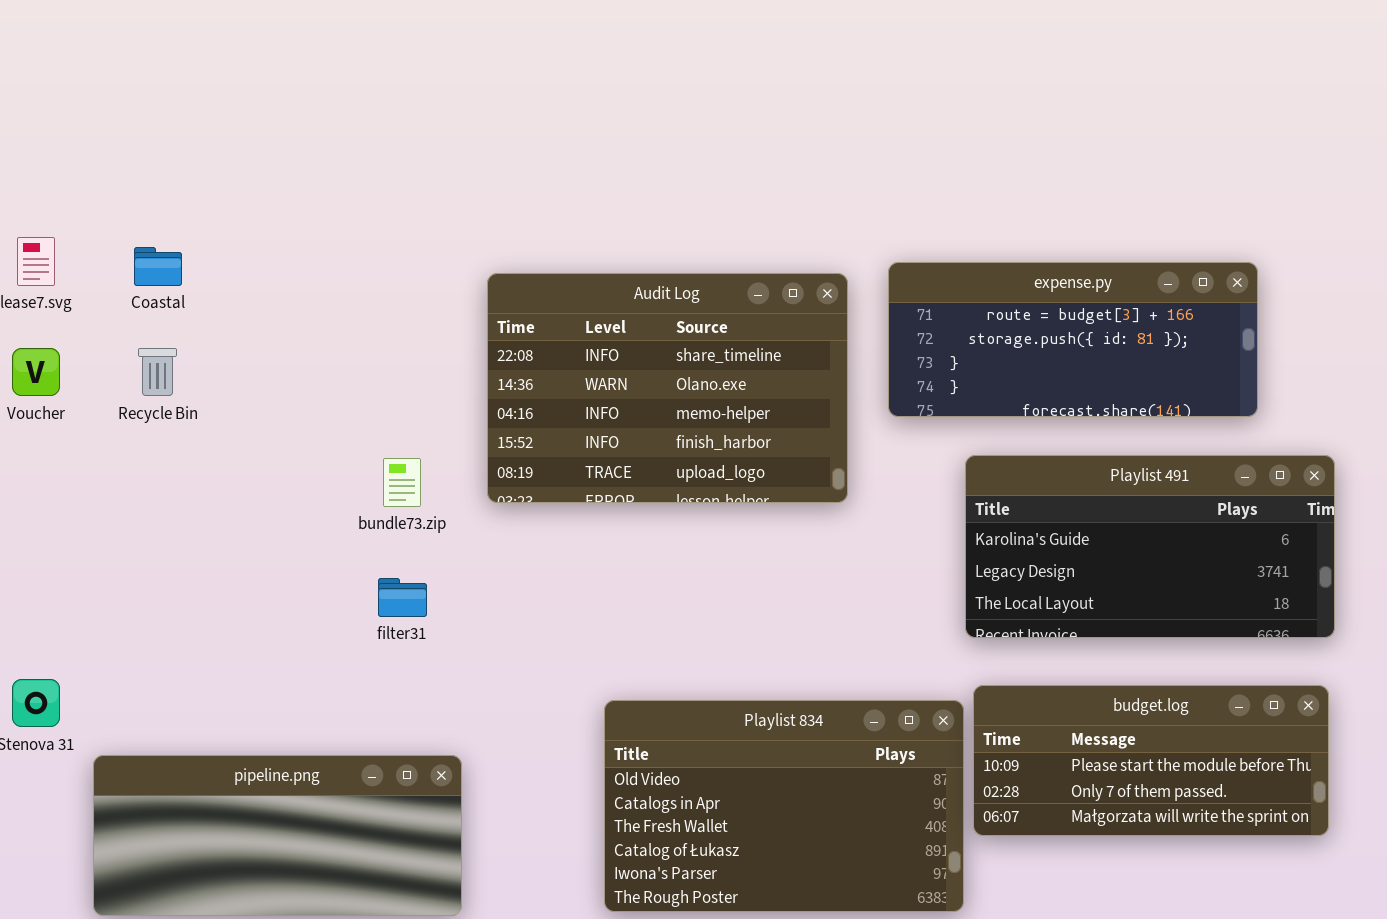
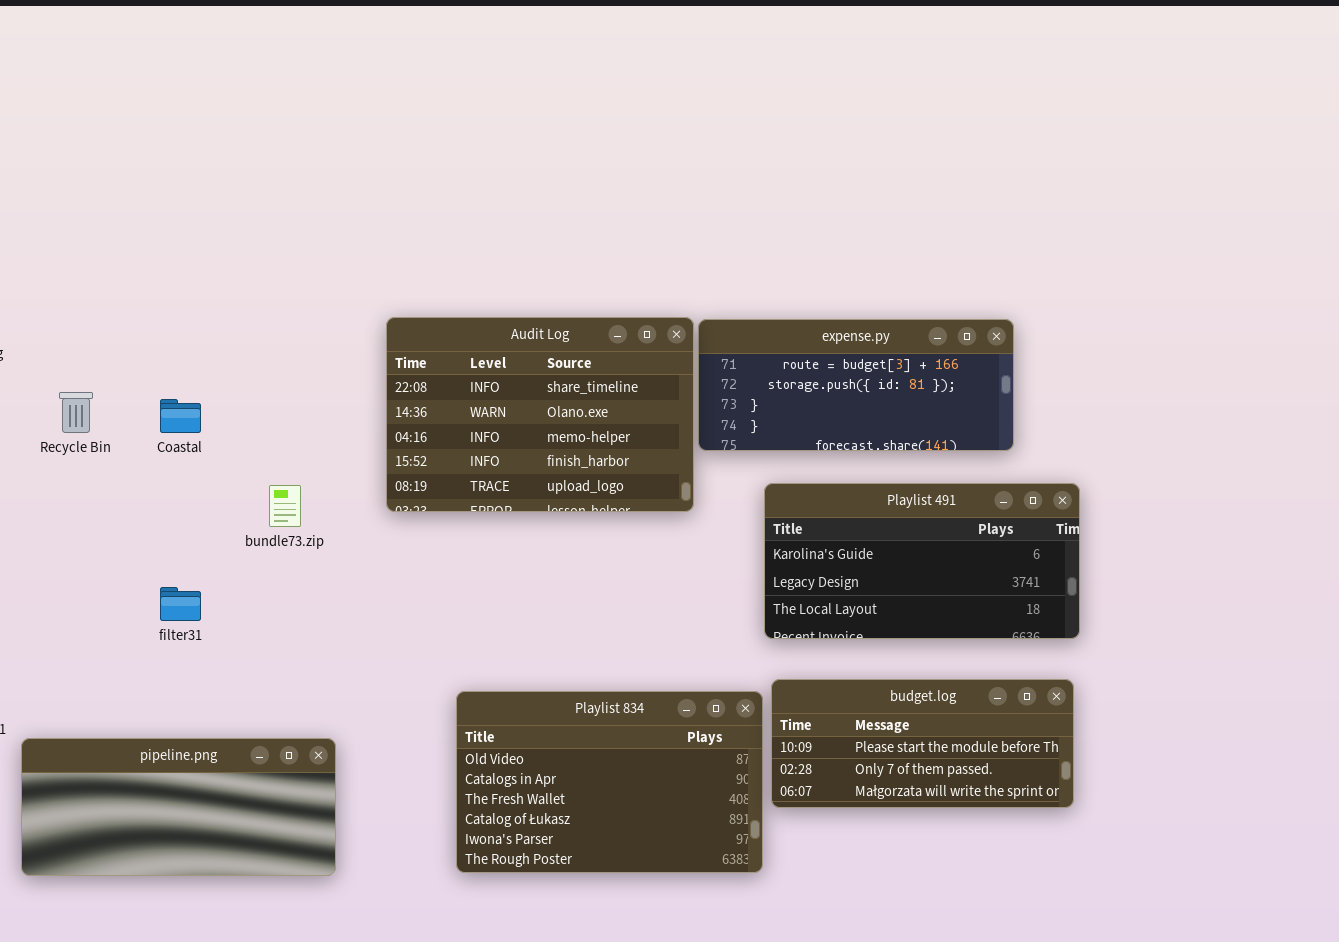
Coastal: [134,247,182,286] -> [160,399,201,433], moved
Audit Log: [487,273,848,503] -> [386,317,694,512], moved
filter31: [378,578,427,617] -> [160,587,201,621], moved

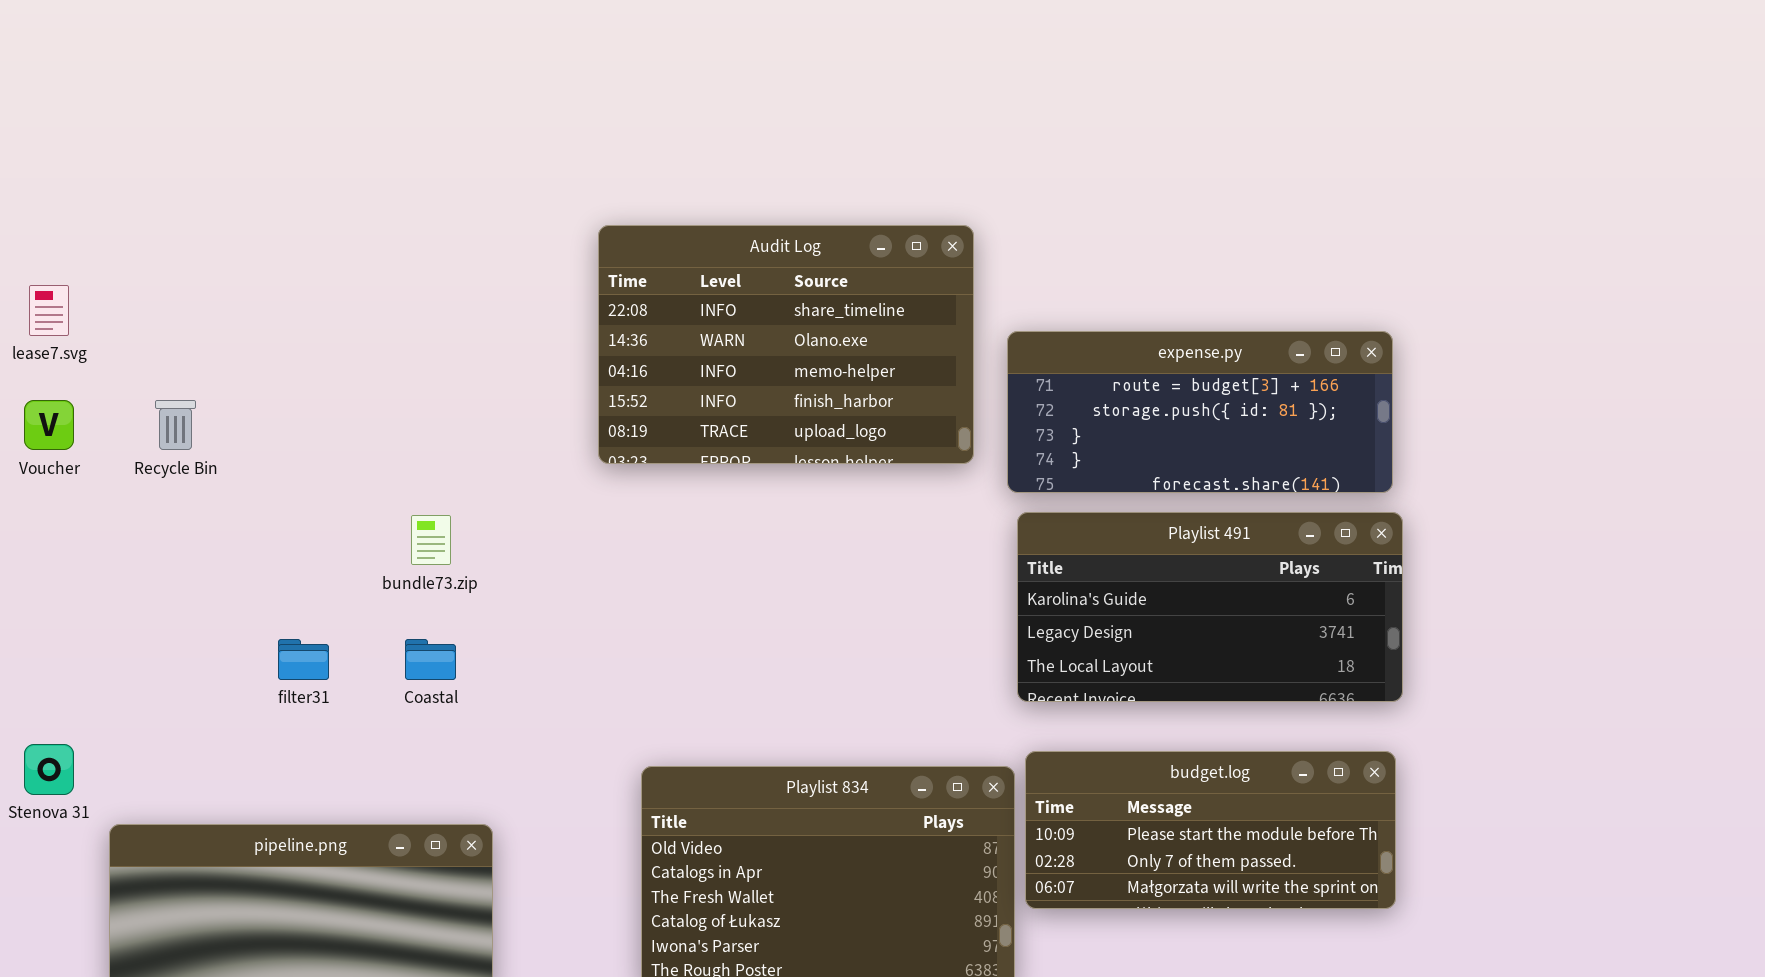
Audit Log: [386,317,694,512] -> [598,225,974,464], moved
expense.py: [698,319,1014,451] -> [1007,331,1393,493], moved
Coastal: [160,399,201,433] -> [405,639,456,680], moved

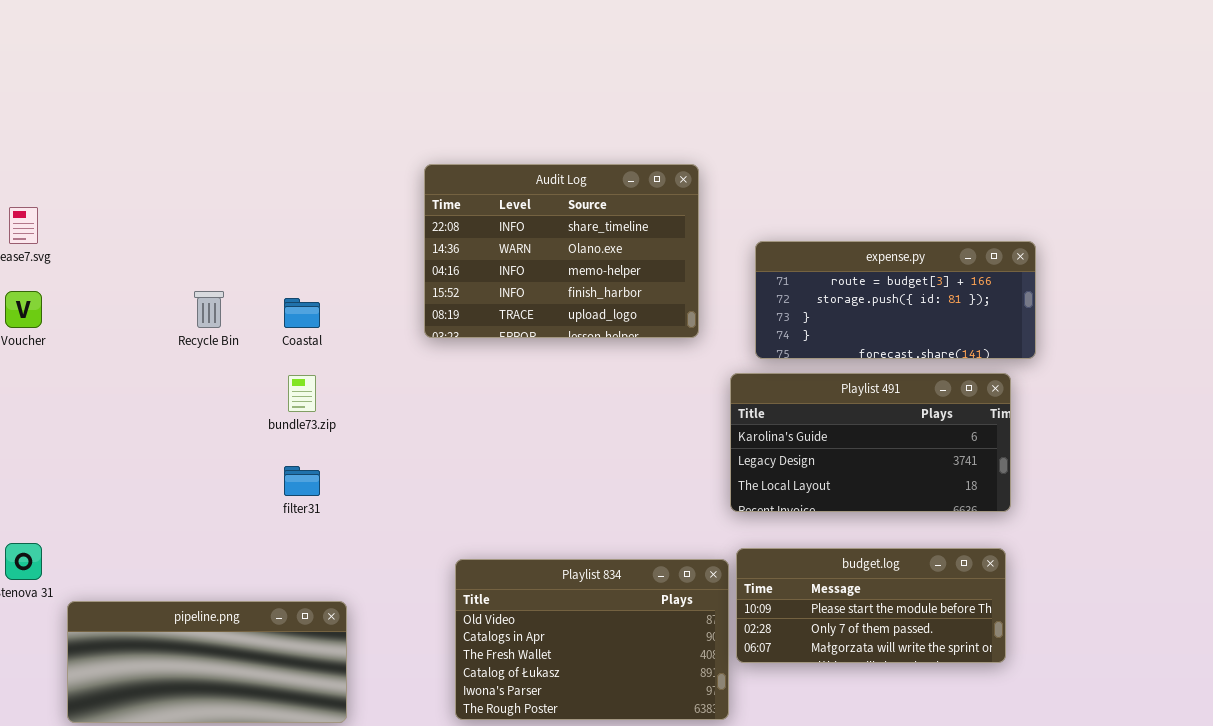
expense.py: [1007,331,1393,493] -> [755,241,1036,359], moved
Recycle Bin: [155,400,196,450] -> [194,291,224,328], moved
filter31: [278,639,329,680] -> [284,466,320,496], moved
Coastal: [405,639,456,680] -> [284,298,320,328], moved

